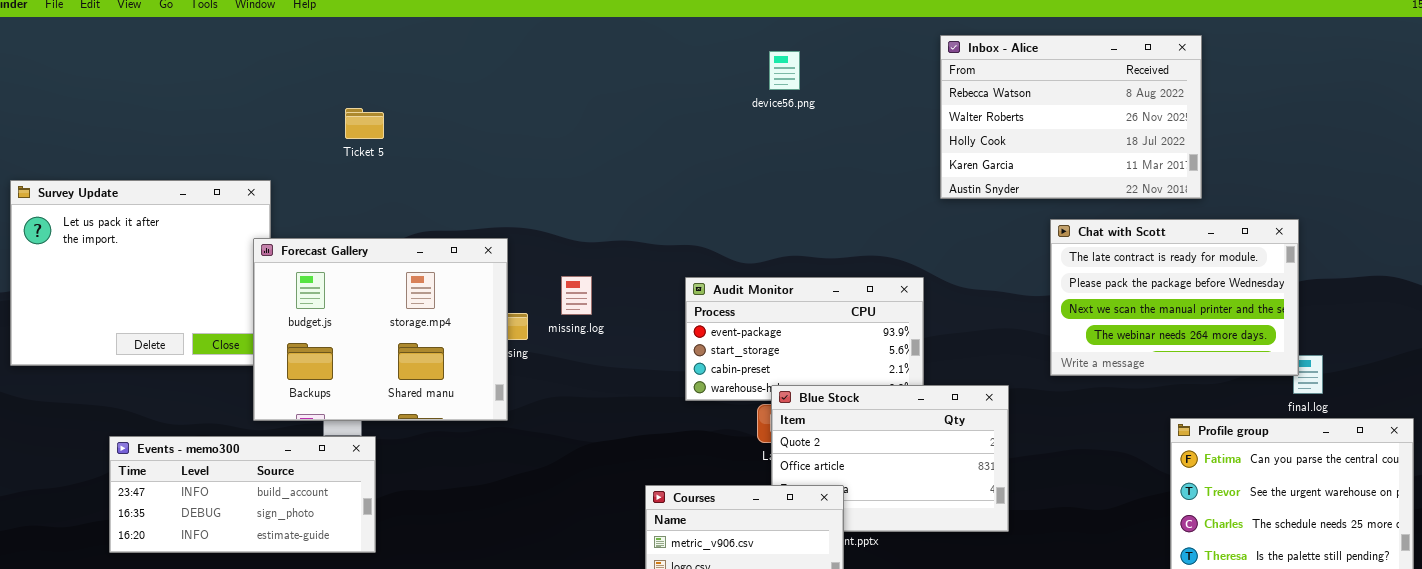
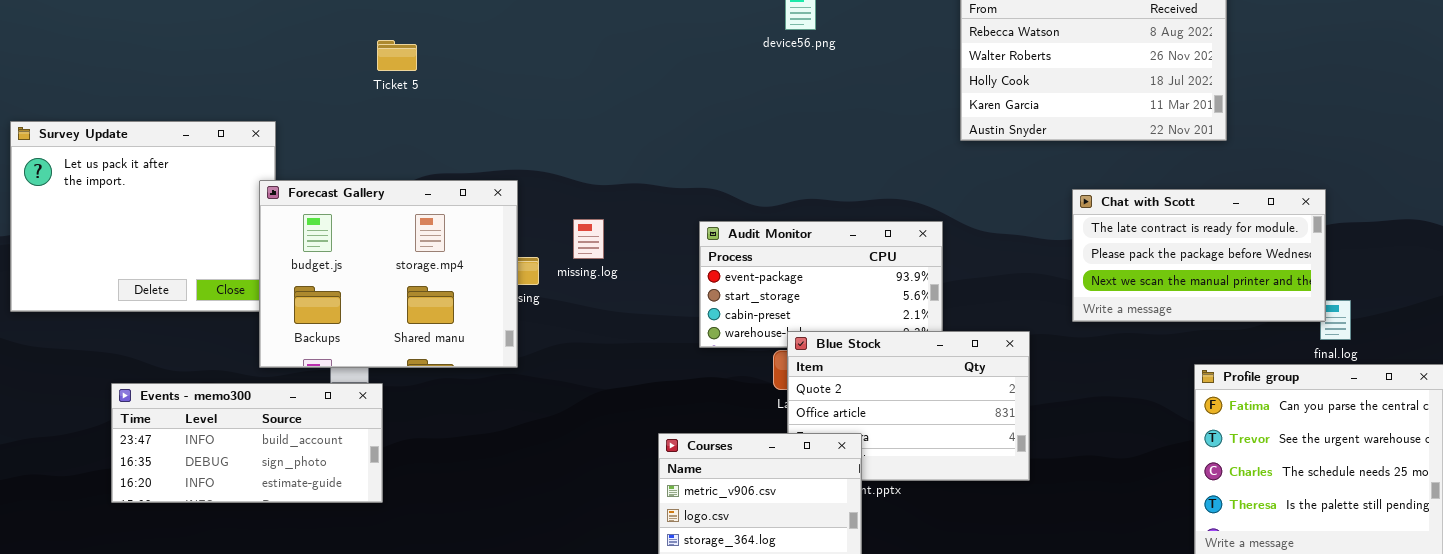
Ticket 5: [345,108,384,139] -> [377,40,417,71], moved
Chat with Scott: [1050,219,1299,376] -> [1072,189,1326,322], resized

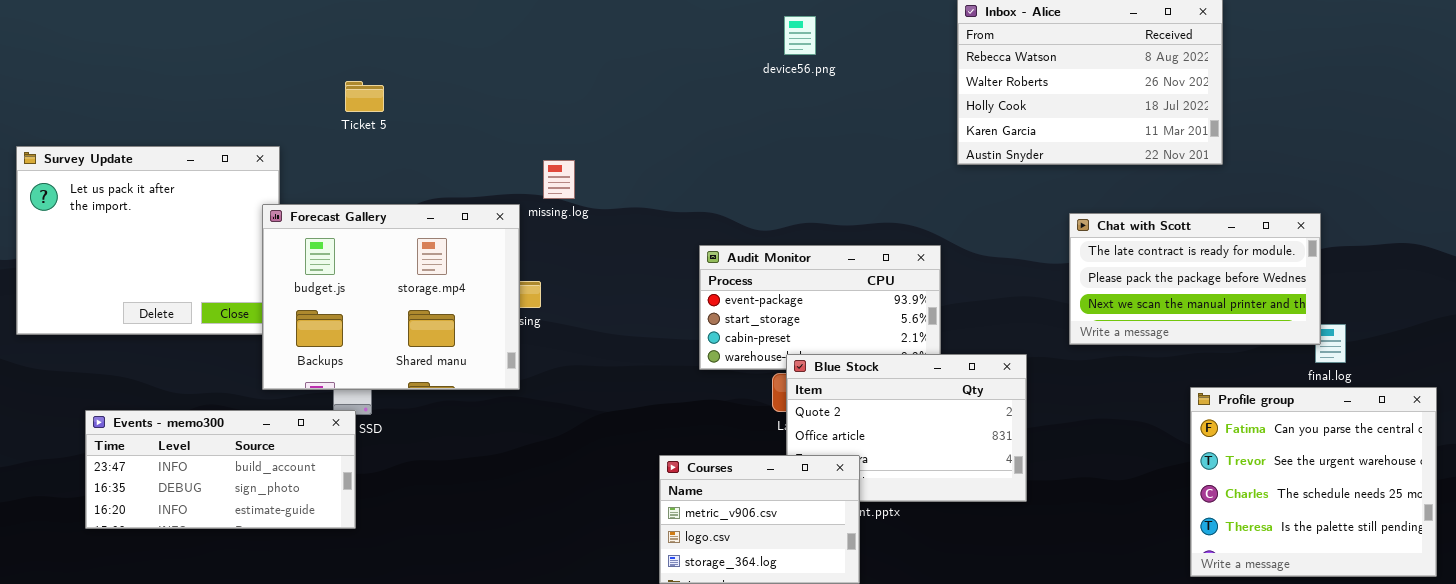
Ticket 5: [377,40,417,71] -> [345,81,384,112], moved
missing.log: [573,219,604,259] -> [543,160,575,199], moved
Events - memo300: [111,383,383,503] -> [85,410,356,529], moved

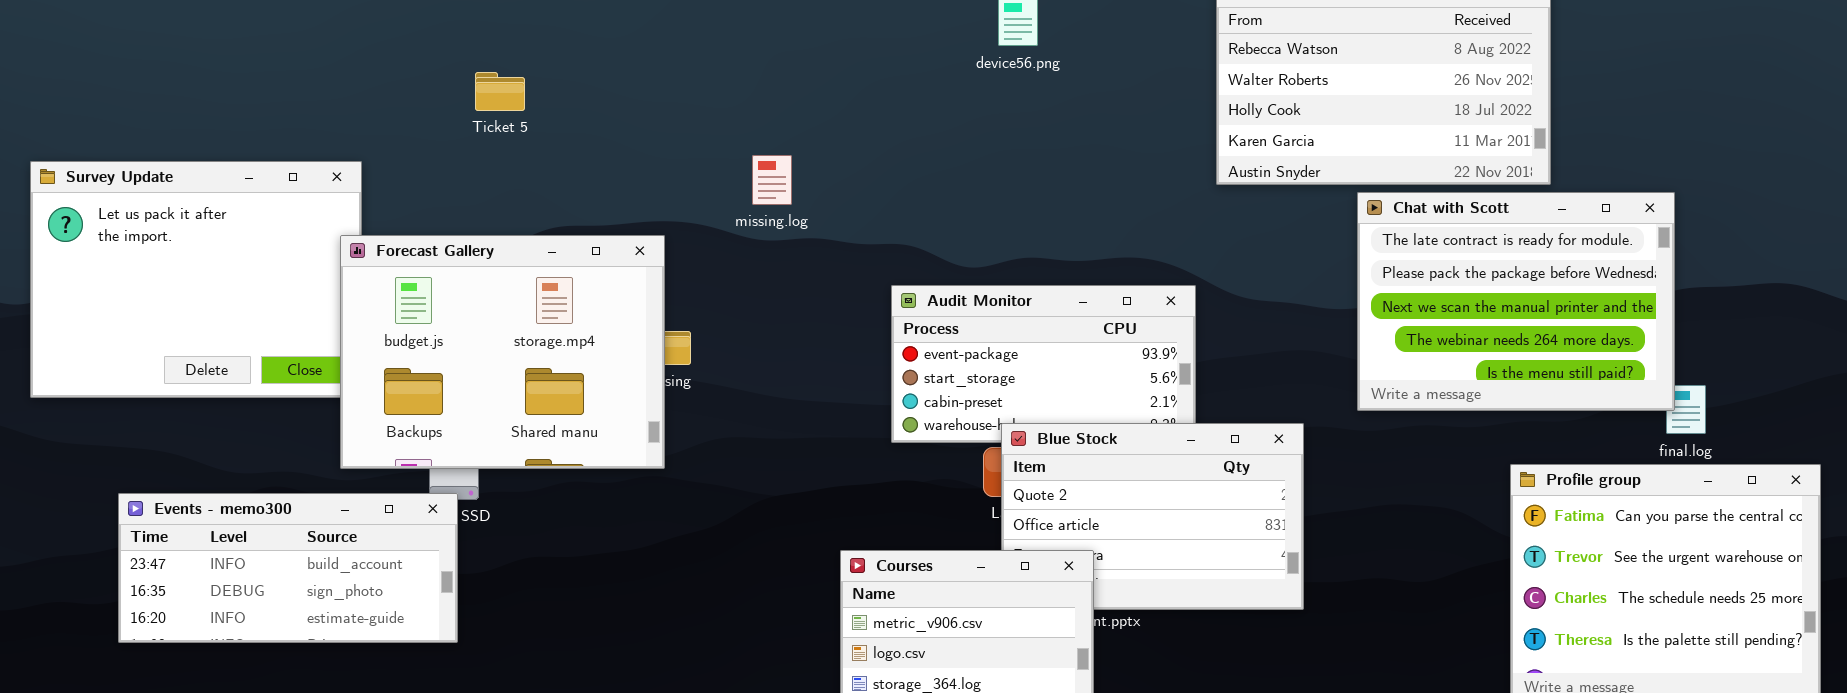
Ticket 5: [345,81,384,112] -> [475,72,525,111], moved
missing.log: [543,160,575,199] -> [752,155,792,205], moved
Chat with Scott: [1069,213,1321,345] -> [1357,192,1675,411], resized

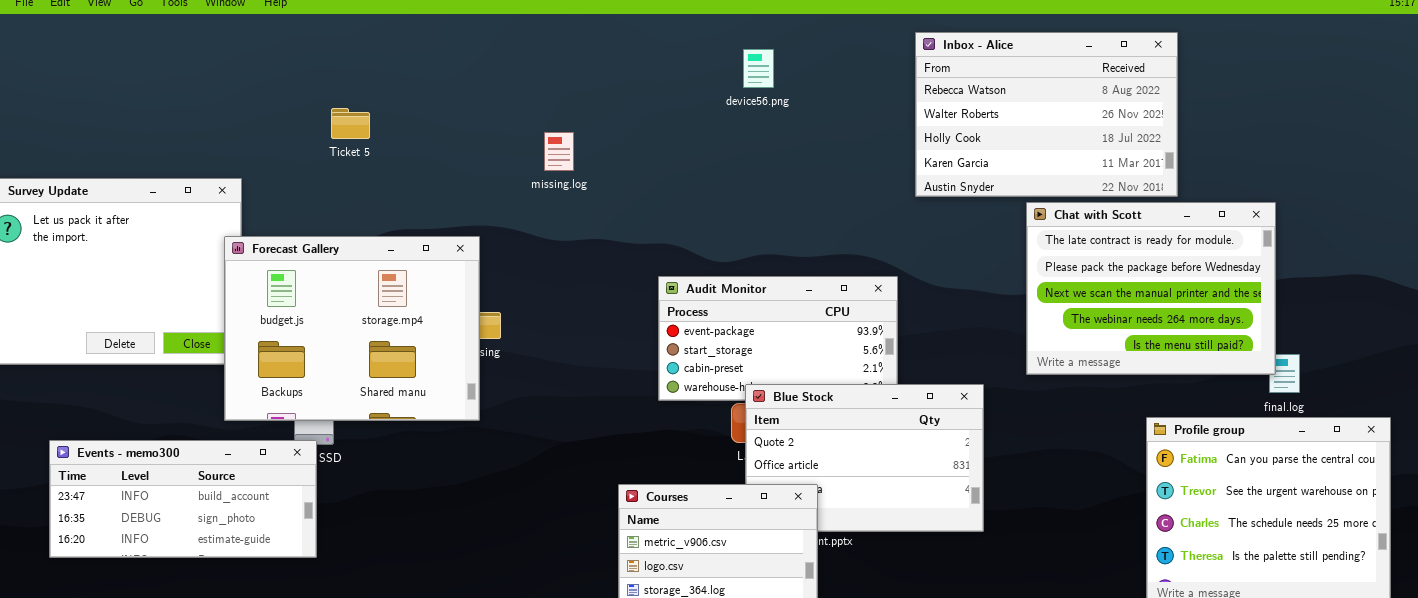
missing.log: [752,155,792,205] -> [544,132,574,171], moved

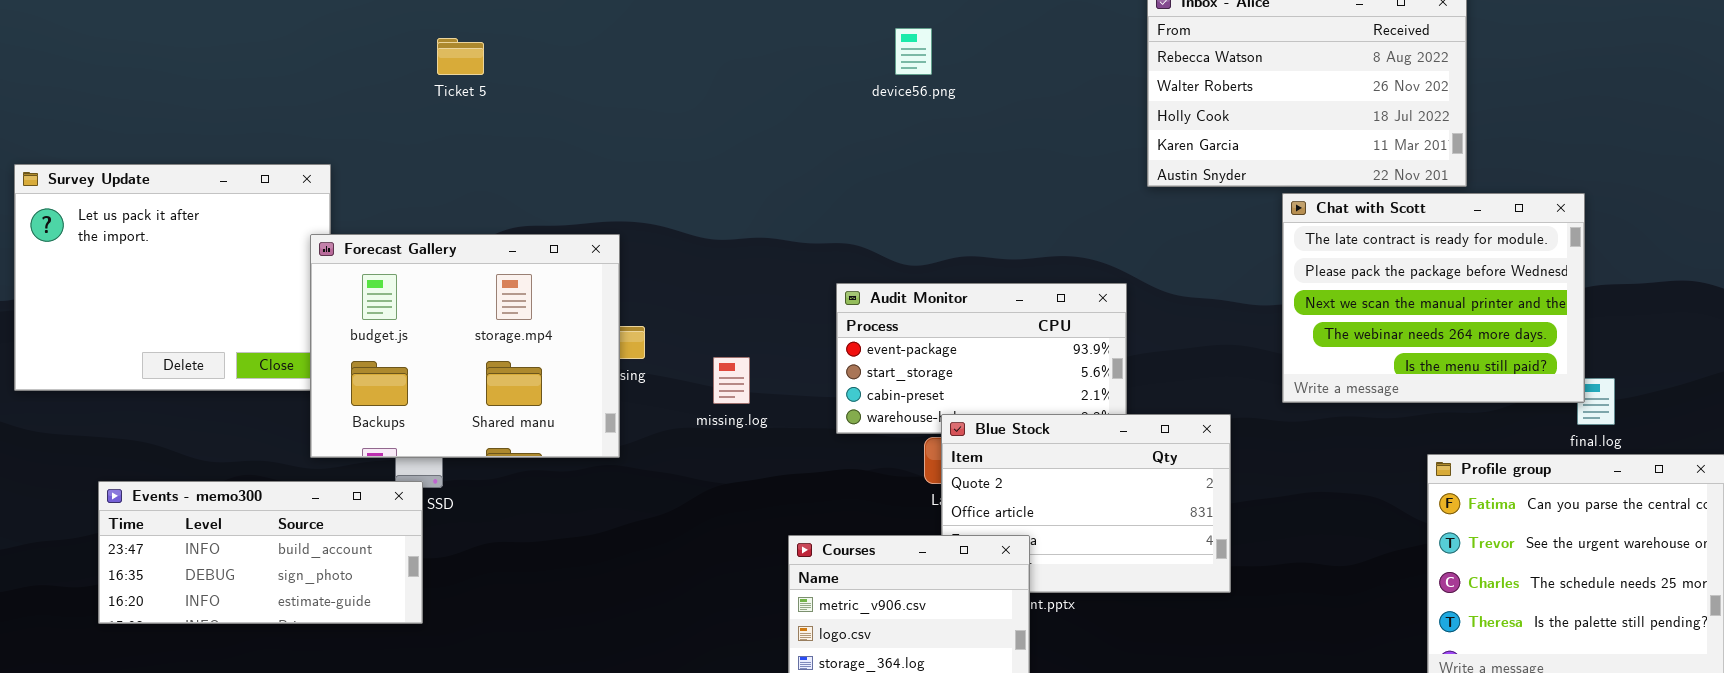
device56.png: [743,49,774,88] -> [895,28,932,75], moved
Ticket 5: [331,108,370,139] -> [437,38,484,75], moved
missing.log: [544,132,574,171] -> [713,357,750,404], moved

